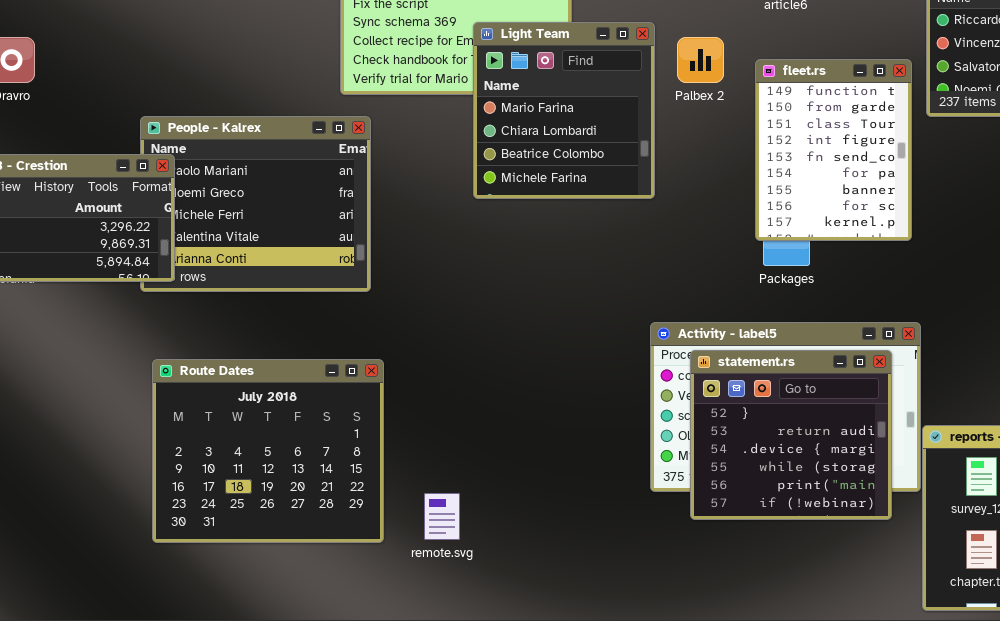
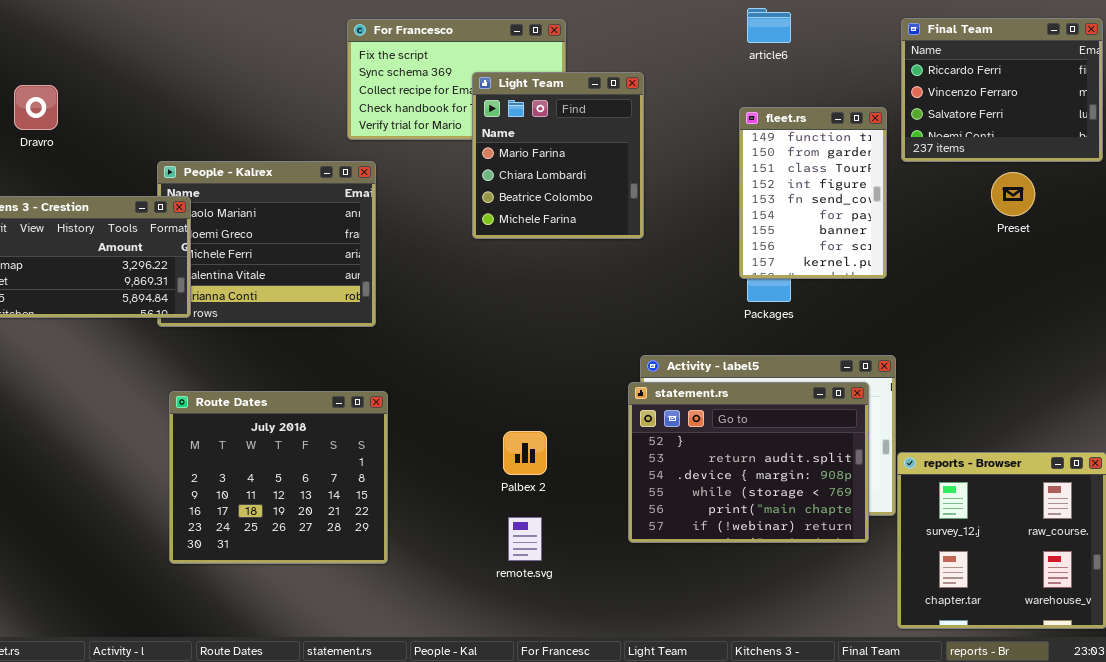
Palbex 2: [677,37,724,83] -> [503,431,547,475], moved
statement.rs: [690,350,892,520] -> [628,382,869,543], resized
remote.svg: [424,493,460,540] -> [508,517,542,561], moved

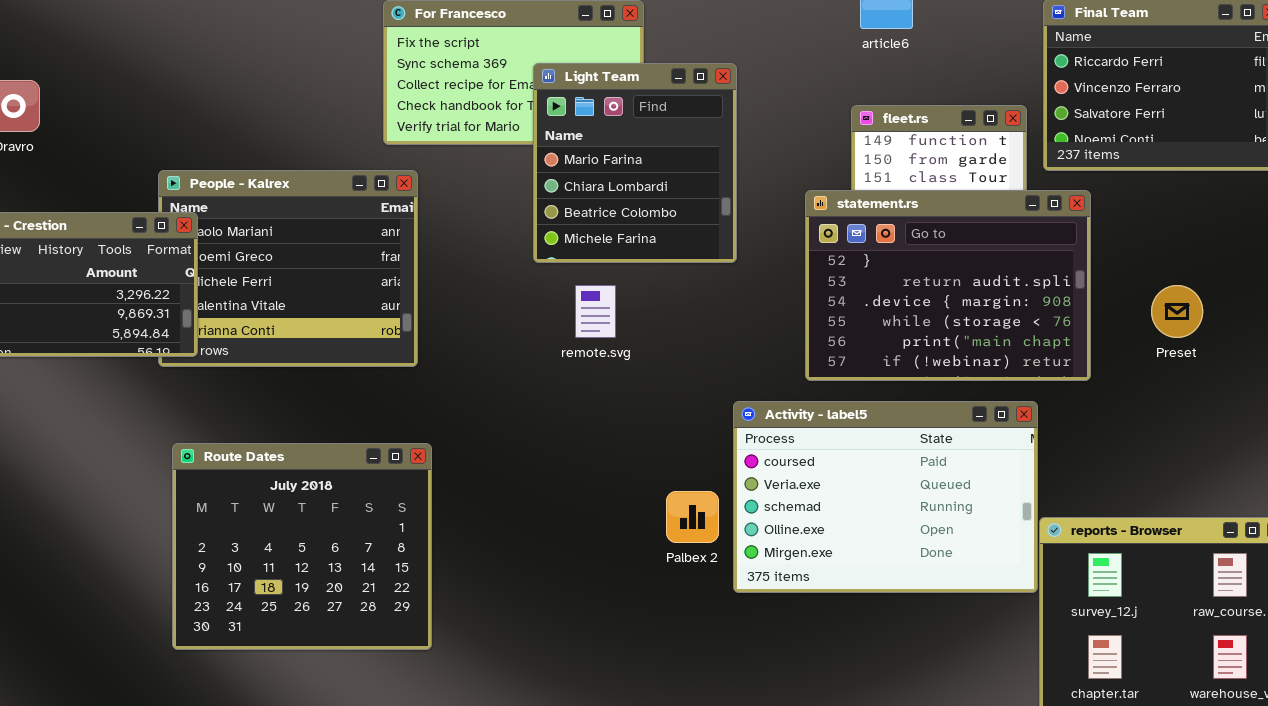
Preset: [991,172,1035,216] -> [1151,285,1203,338], moved
statement.rs: [628,382,869,543] -> [805,190,1091,381], moved
Palbex 2: [503,431,547,475] -> [666,491,719,543], moved
remote.svg: [508,517,542,561] -> [575,285,616,338], moved

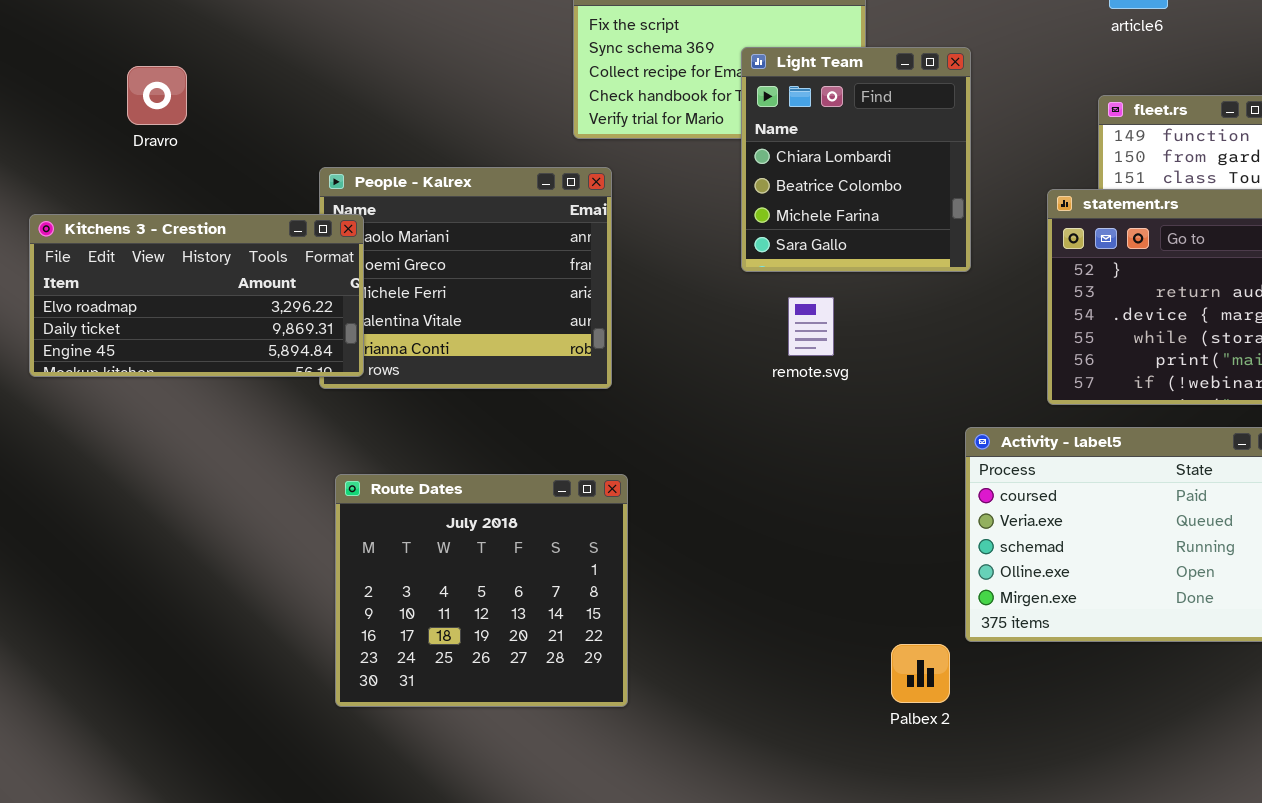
Light Team: [533,63,737,263] -> [741,47,971,272], scrolled down 1 row
Palbex 2: [666,491,719,543] -> [891,644,950,703], moved

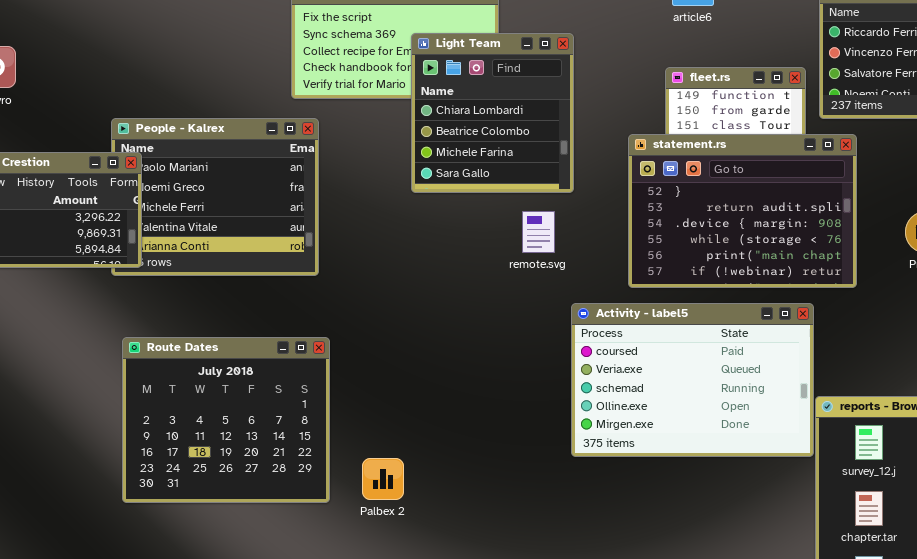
remote.svg: [788,297,834,356] -> [522,211,555,253], moved
Palbex 2: [891,644,950,703] -> [362,458,404,500], moved

